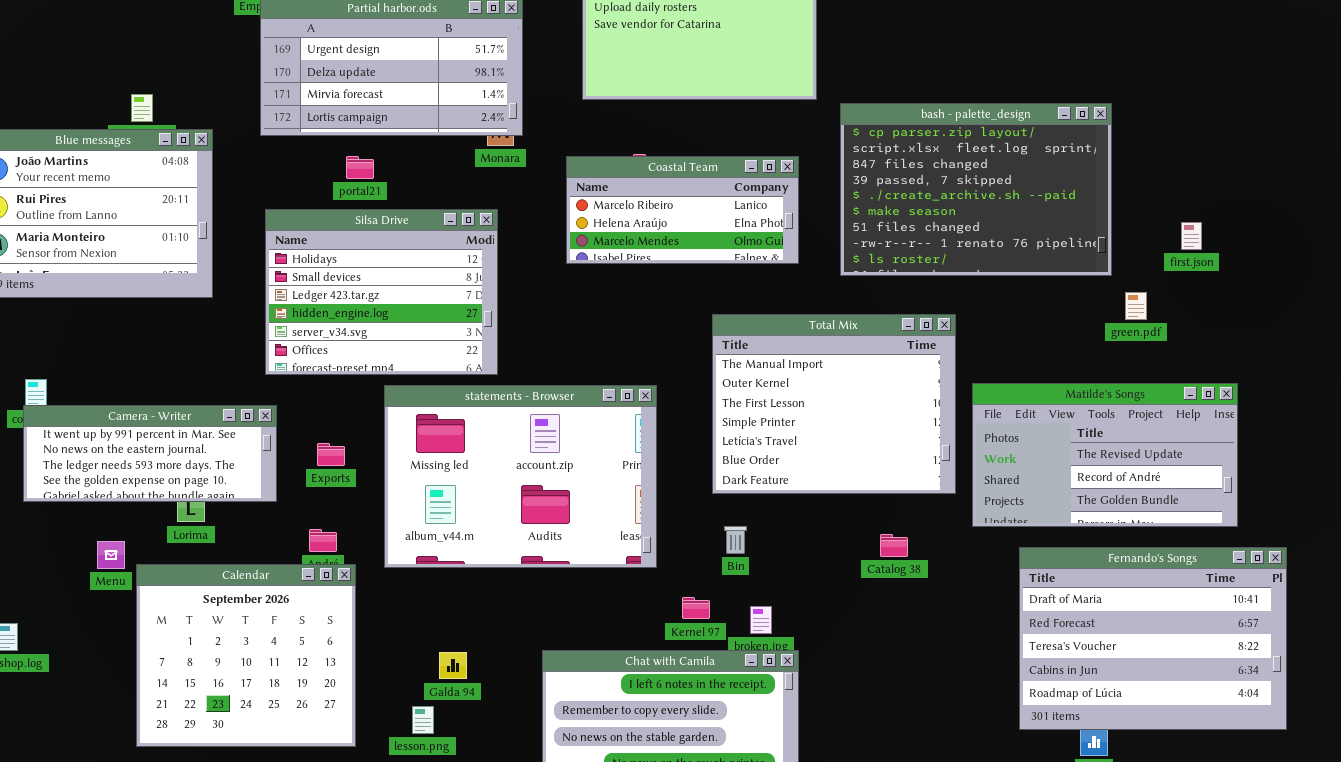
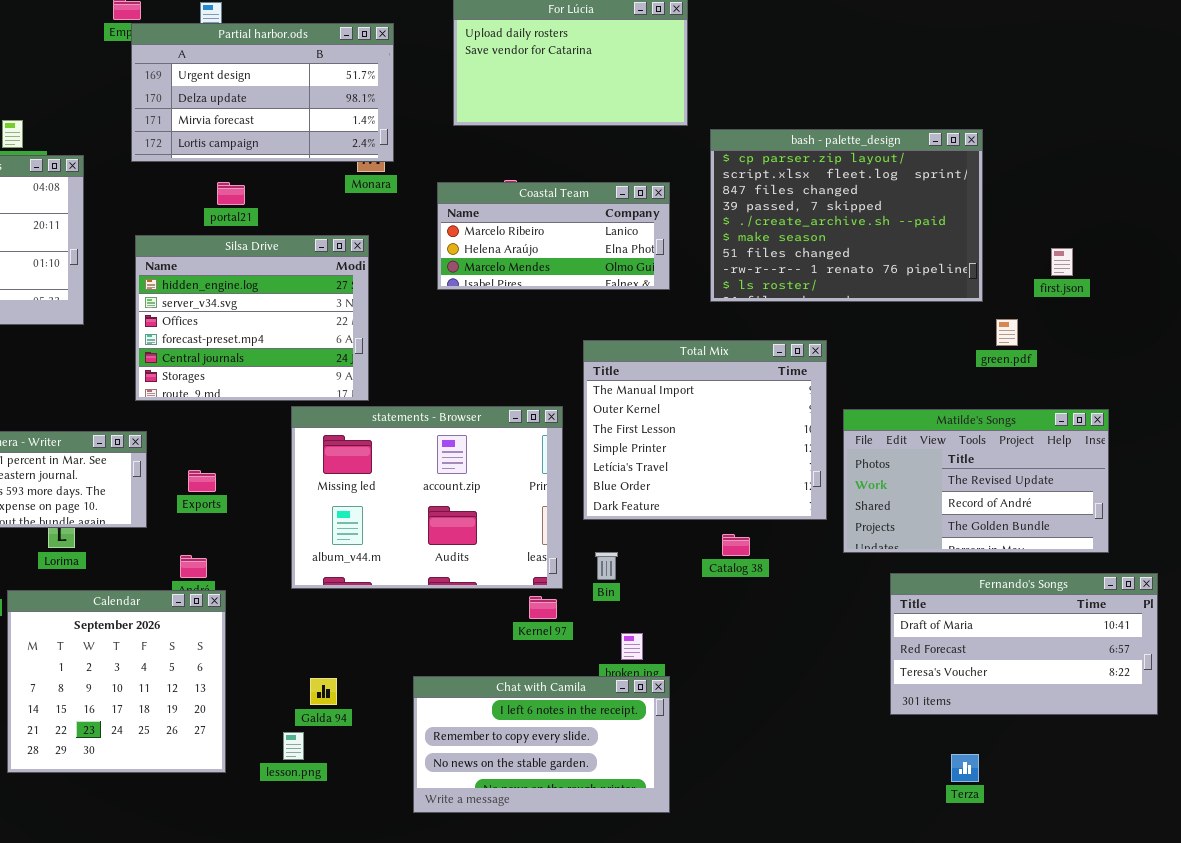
Silsa Drive: [265,209,498,375] -> [135,235,369,401], scrolled down 3 rows
statements - Browser: [384,385,657,568] -> [291,406,563,589], moved
Catalog 38: [880,534,908,557] -> [722,534,750,556], moved
Fernando's Songs: [1019,547,1287,730] -> [890,573,1158,715], resized
Kernel 97: [682,597,710,619] -> [529,596,557,619], moved

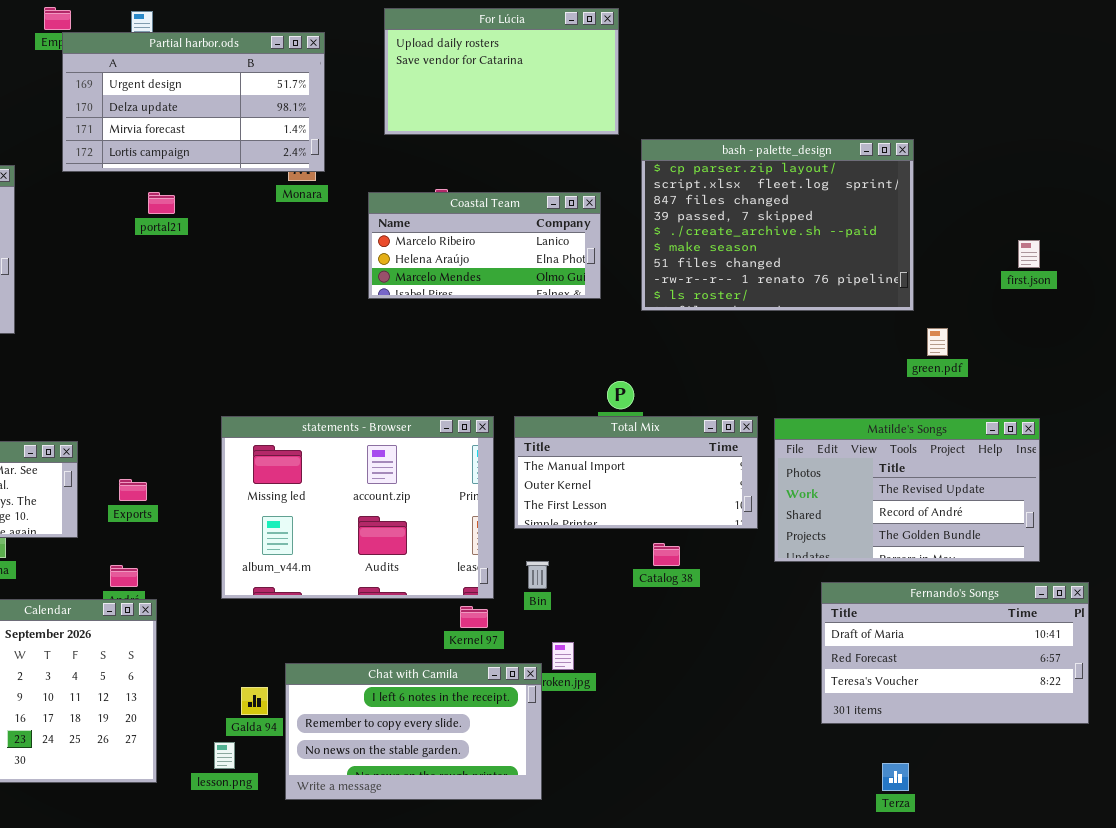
Silsa Drive: [135,235,369,401] -> none, closed
first.json: [1051,248,1073,276] -> [1018,240,1040,268], moved
Total Mix: [583,340,827,520] -> [514,416,758,529], resized
Chat with Camila: [413,676,670,813] -> [285,663,542,800], moved

